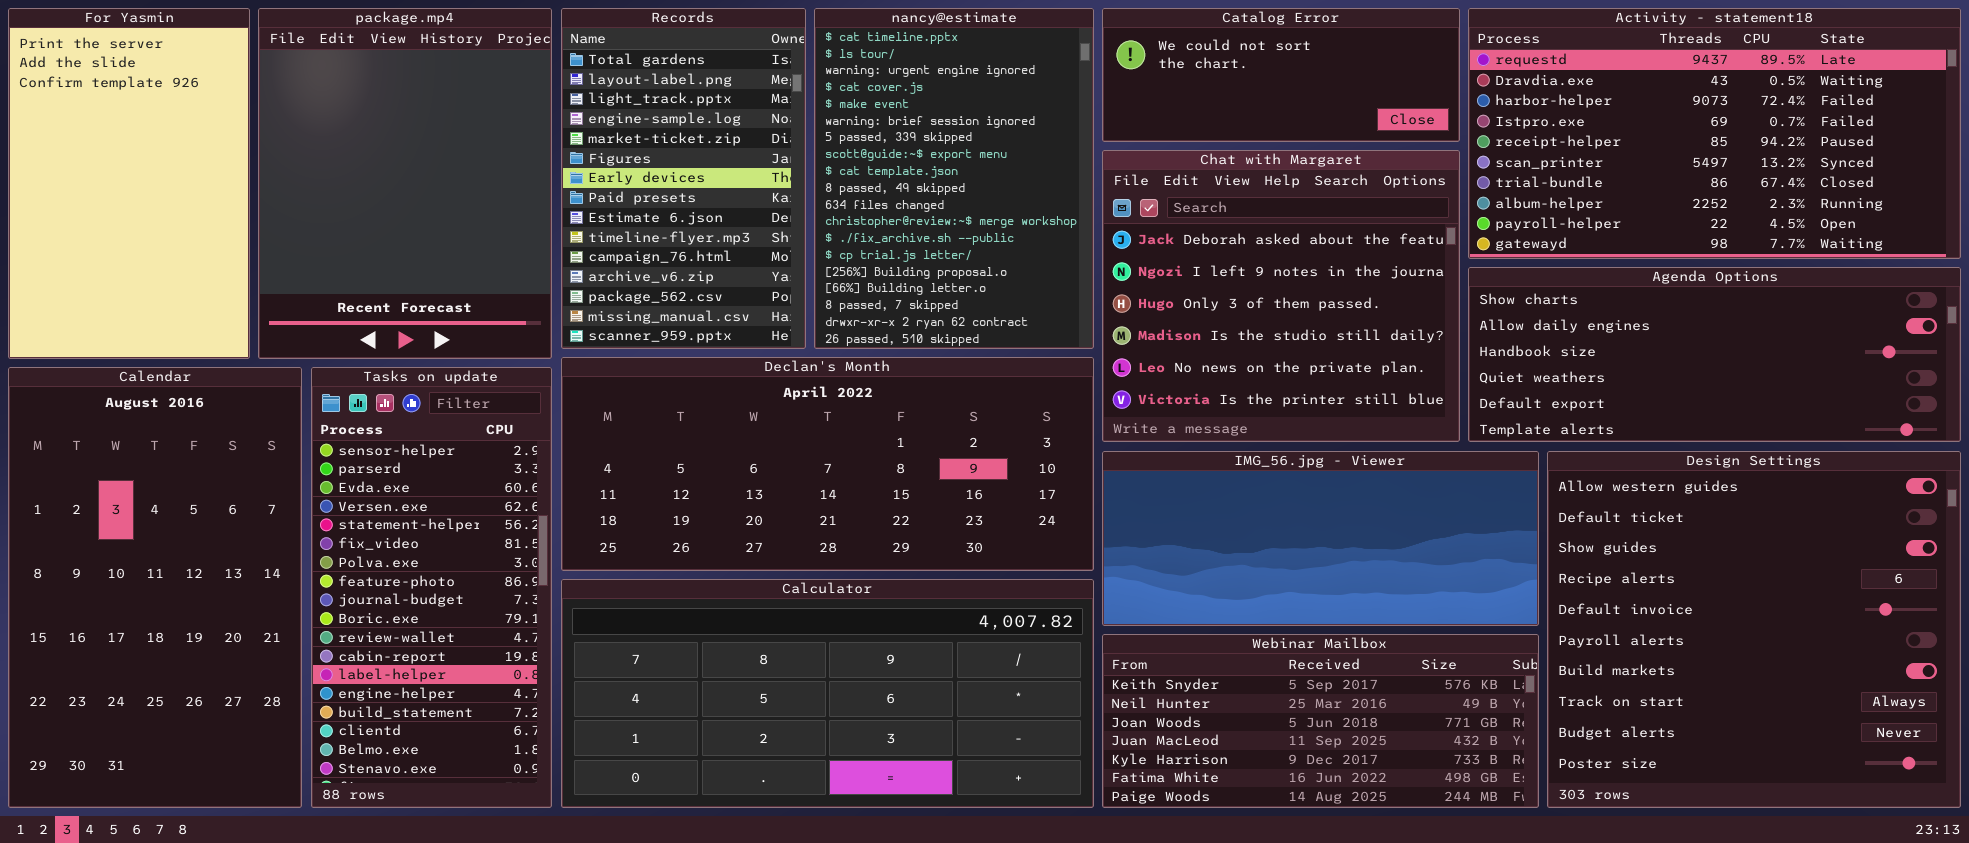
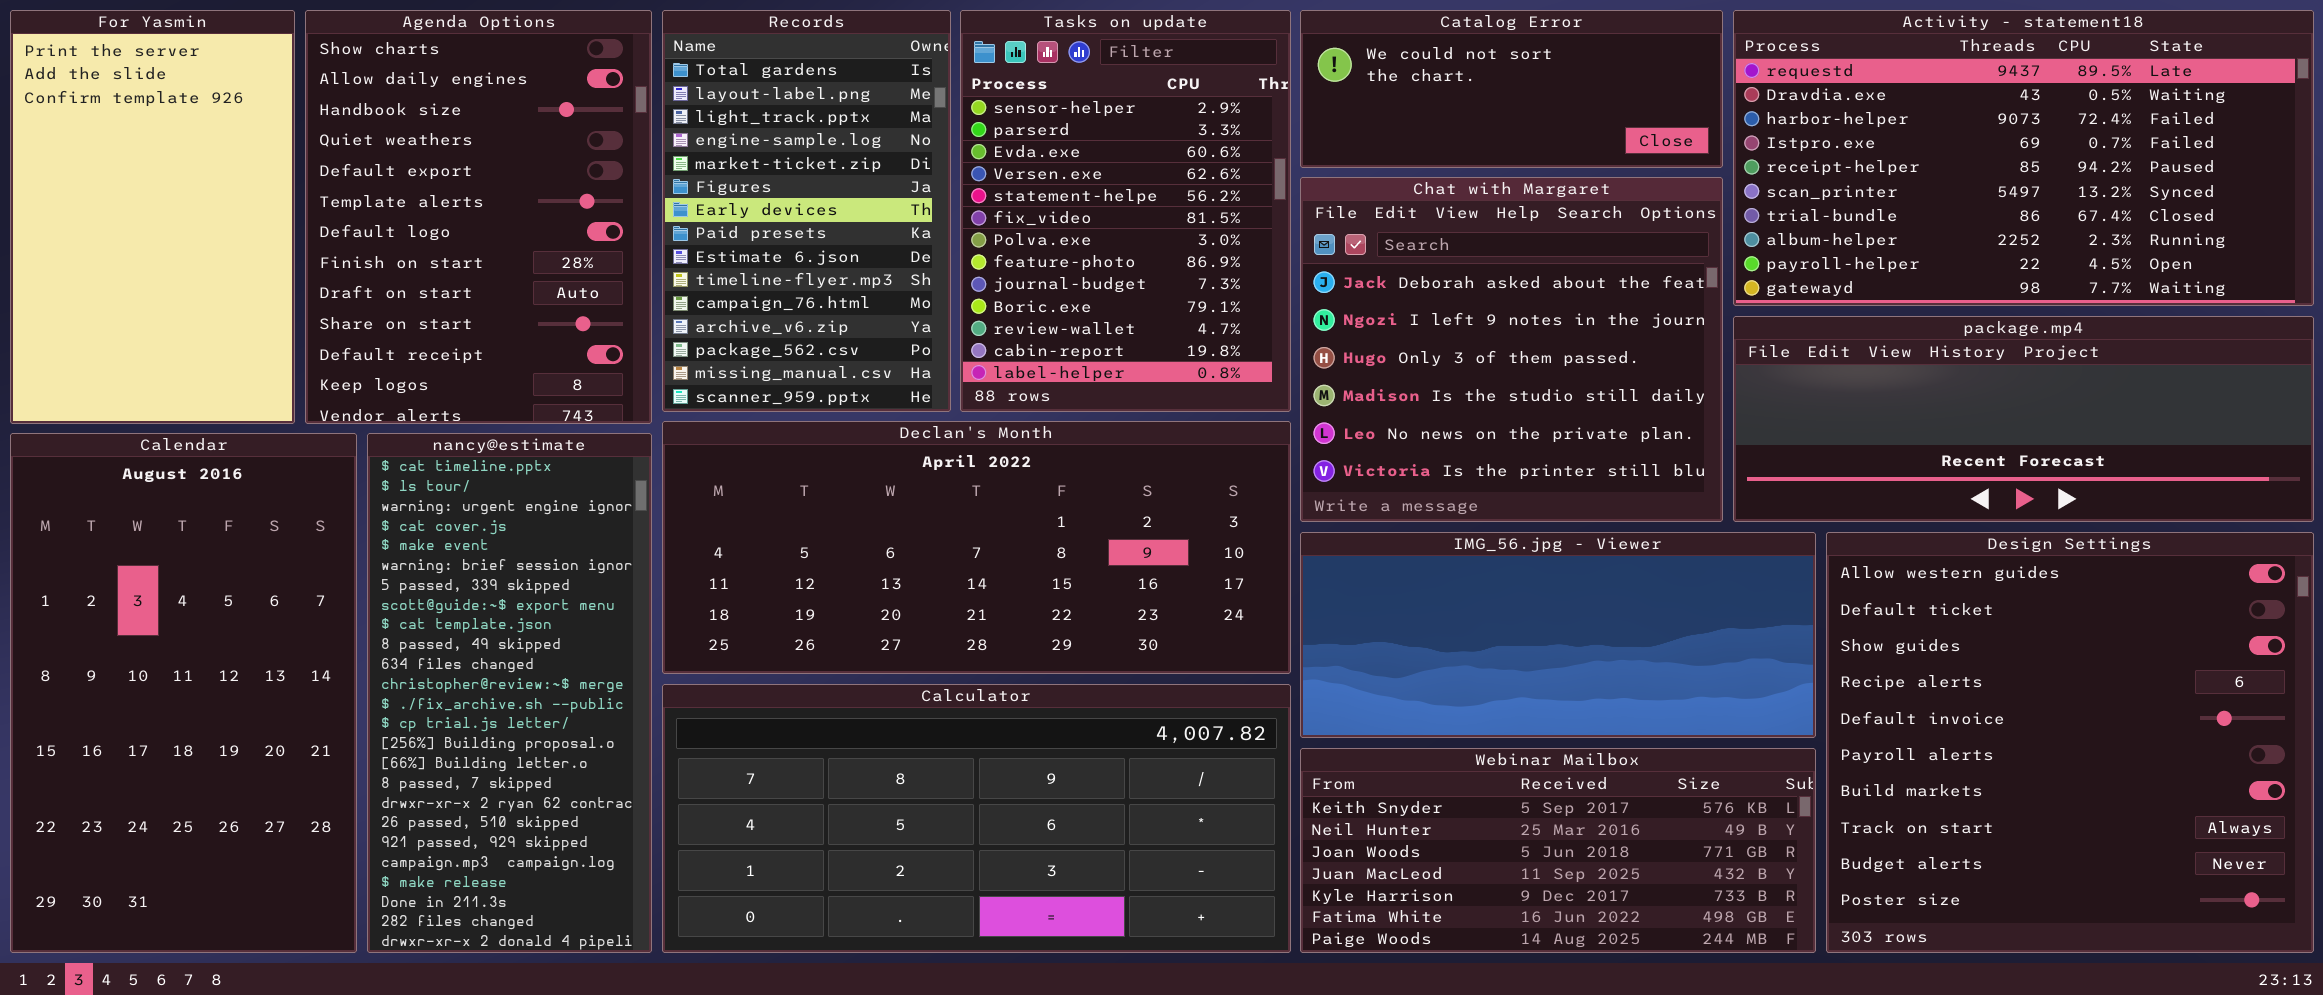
package.mp4: [258,8,552,359] -> [1733,316,2314,522], moved, resized
nancy@estimate: [814,8,1094,349] -> [367,433,652,953], moved, resized
Agenda Options: [1468,267,1961,442] -> [305,10,652,424], moved, resized
Tasks on update: [311,367,552,808] -> [960,10,1291,412], moved, resized

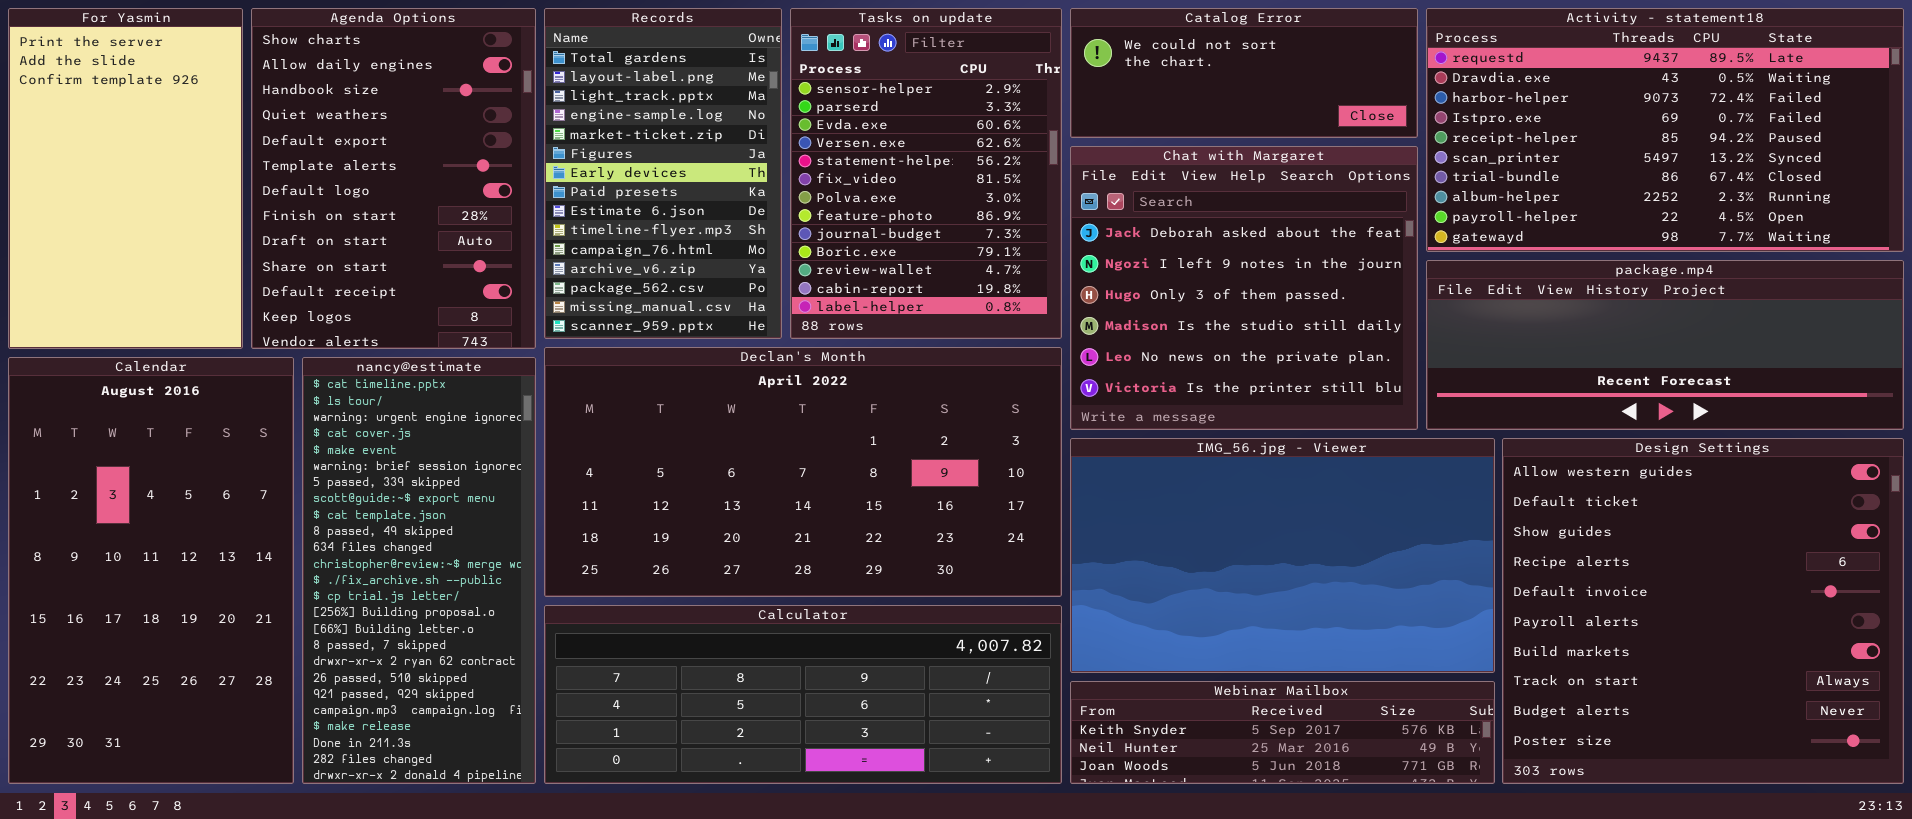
Declan's Month: [662,421,1291,674] -> [544,347,1062,597], resized
IMG_56.jpg - Viewer: [1300,532,1816,738] -> [1070,438,1495,673], resized
Calculator: [662,684,1291,953] -> [544,605,1062,784], resized
Webinar Mailbox: [1300,748,1816,953] -> [1070,681,1495,784], resized

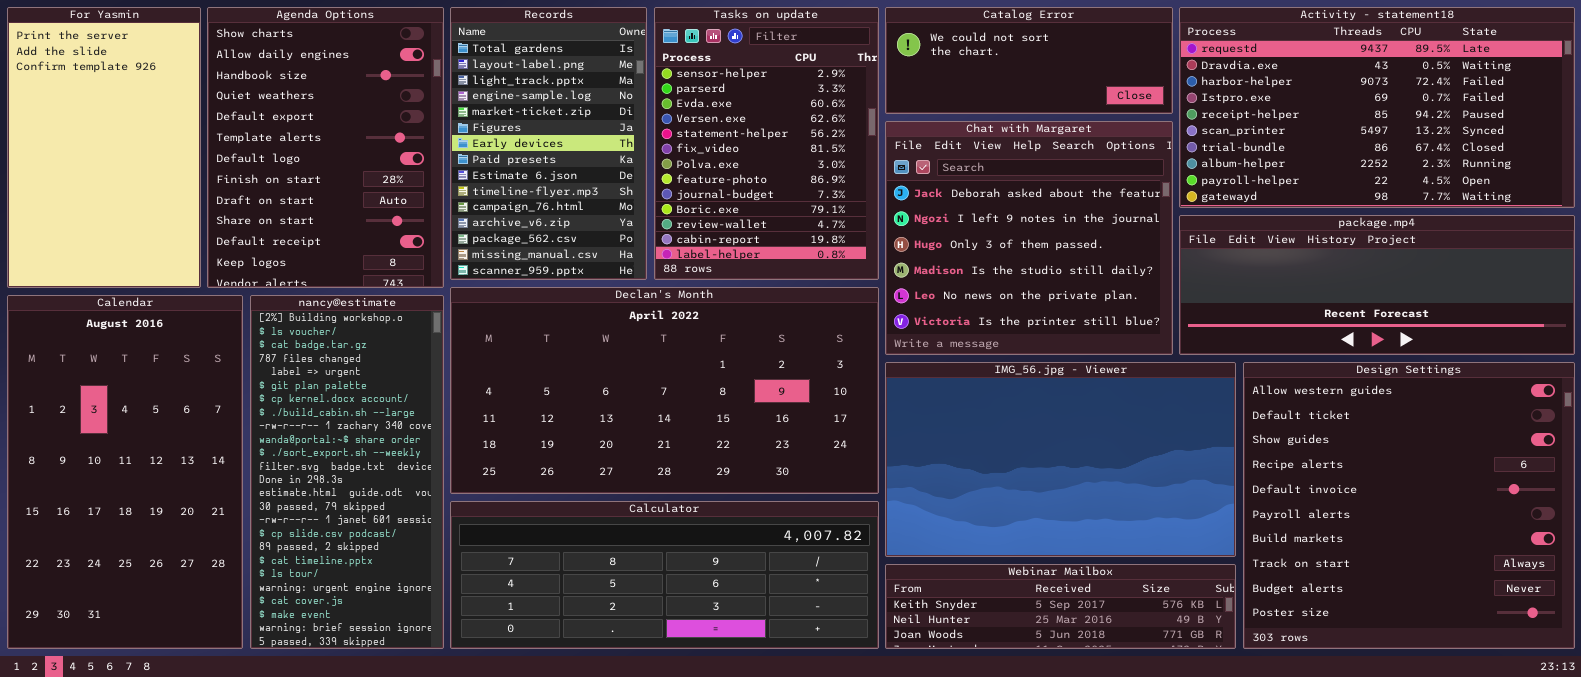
nancy@estimate: [302,357,536,784] -> [250,295,444,649], scrolled up 18 rows

